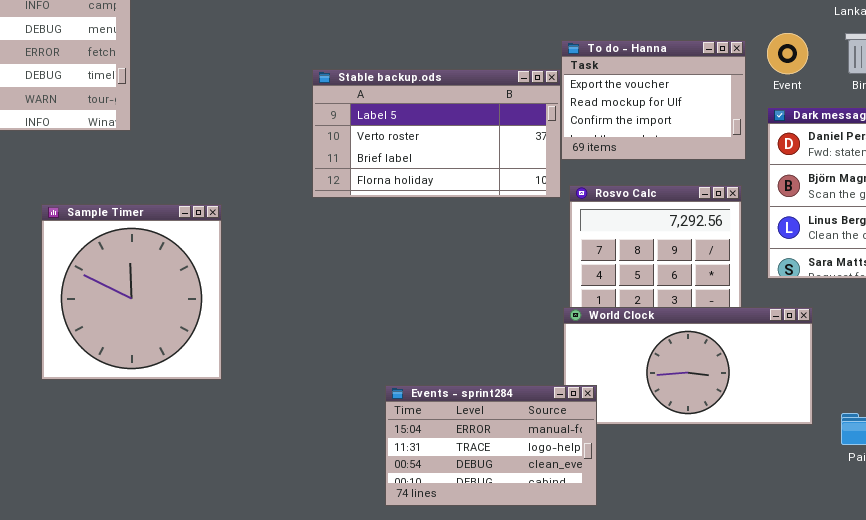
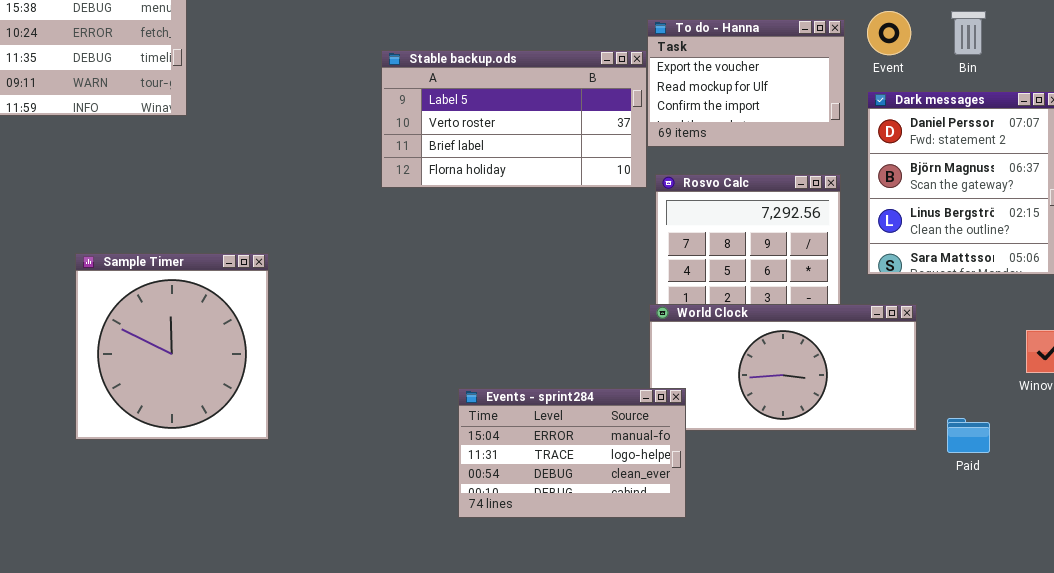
Sample Timer: [41,204,222,380] -> [75,253,269,440], moved

